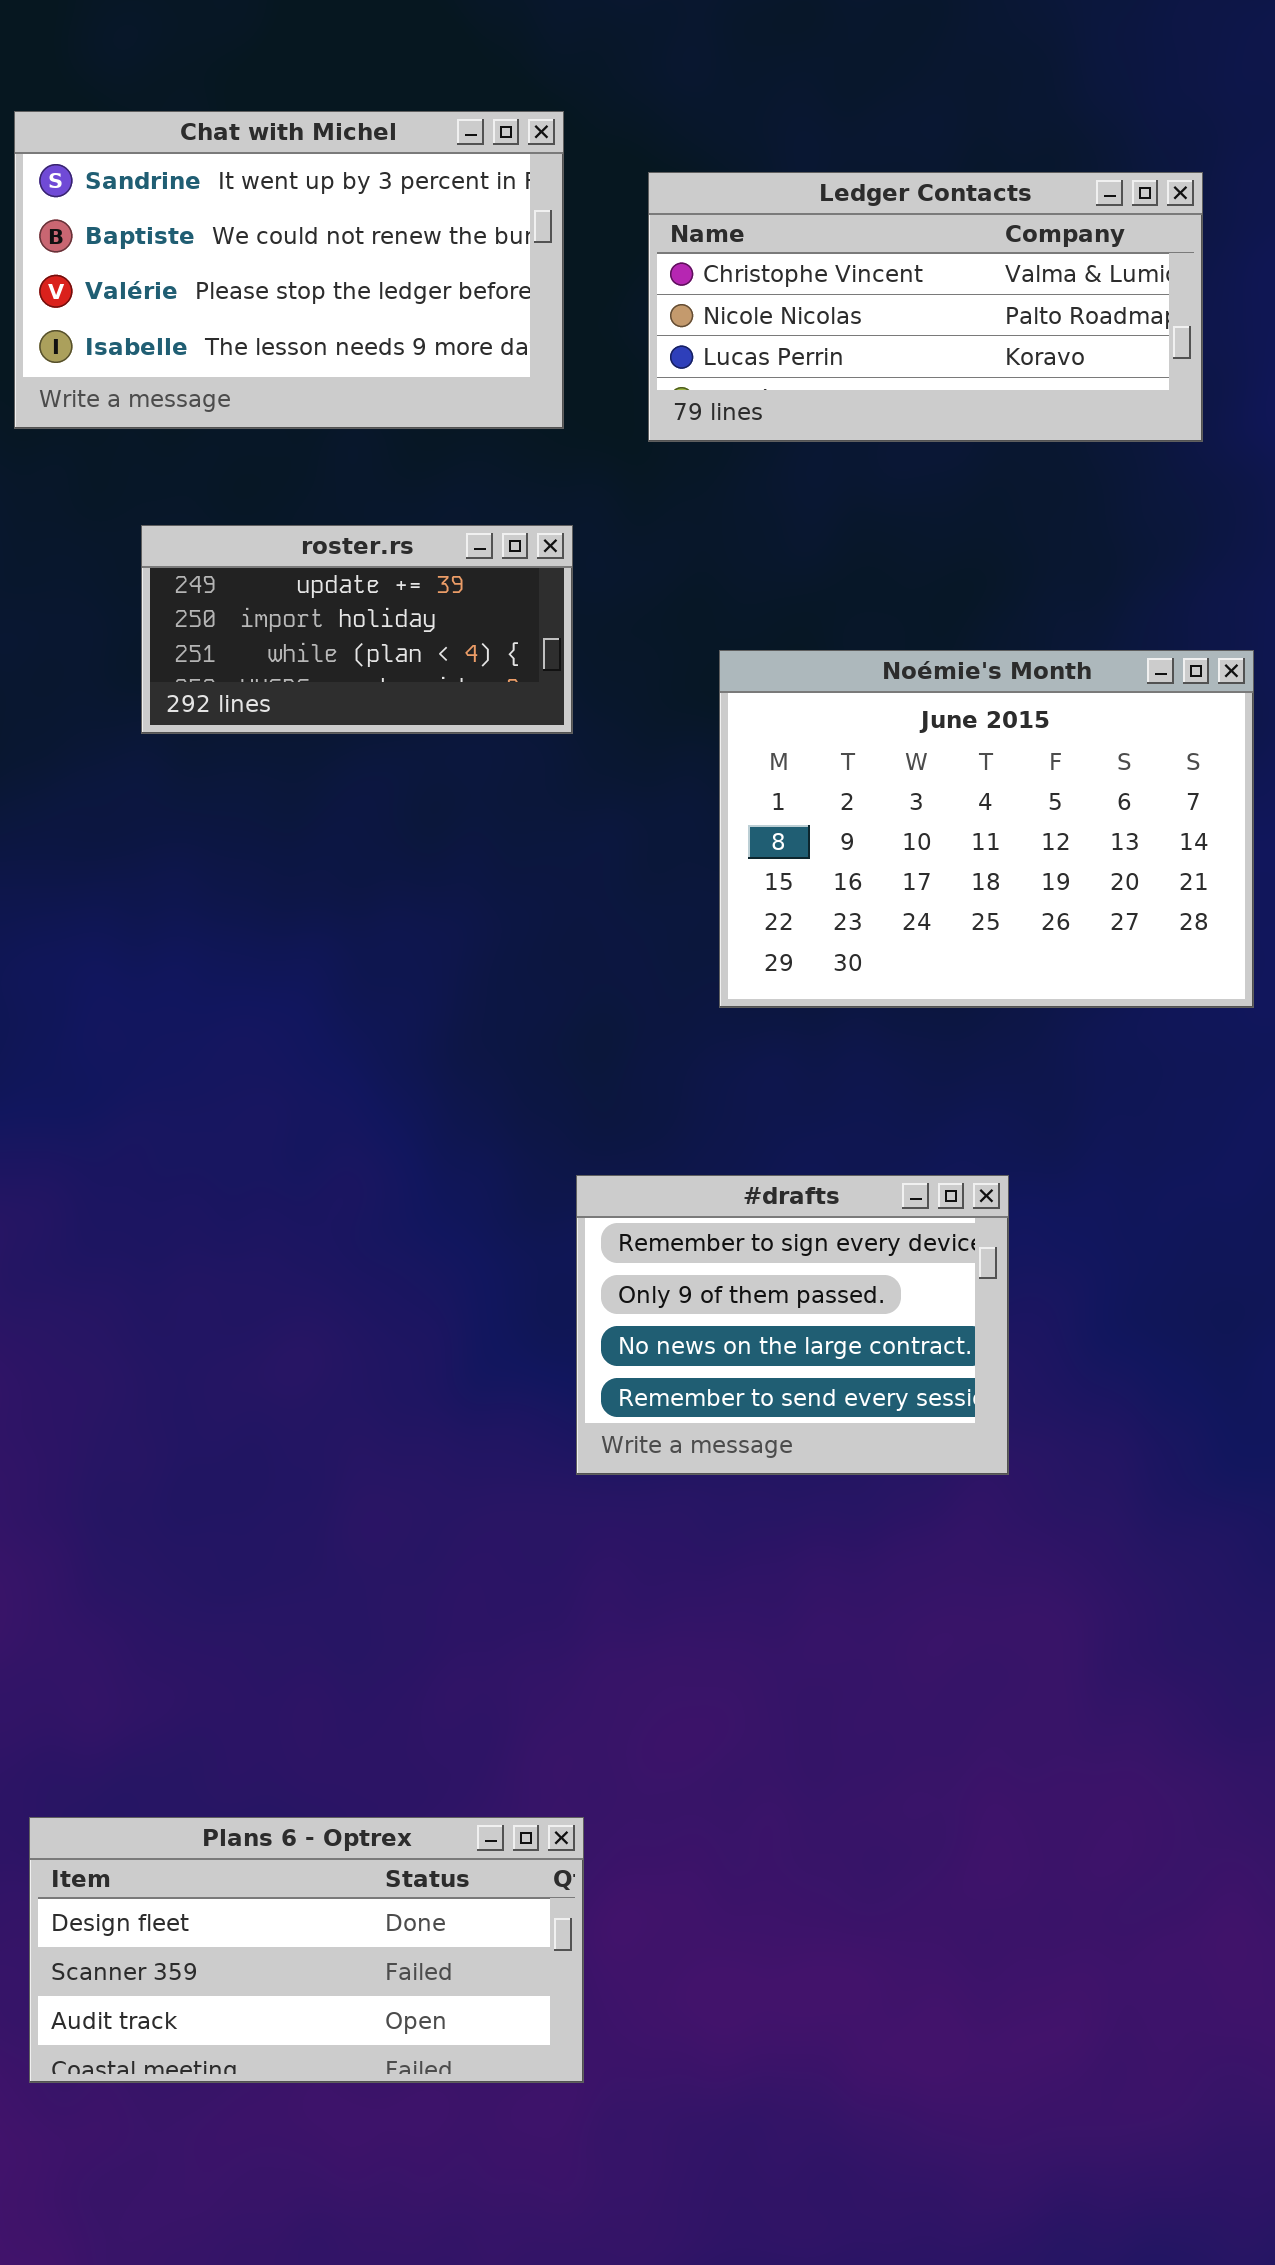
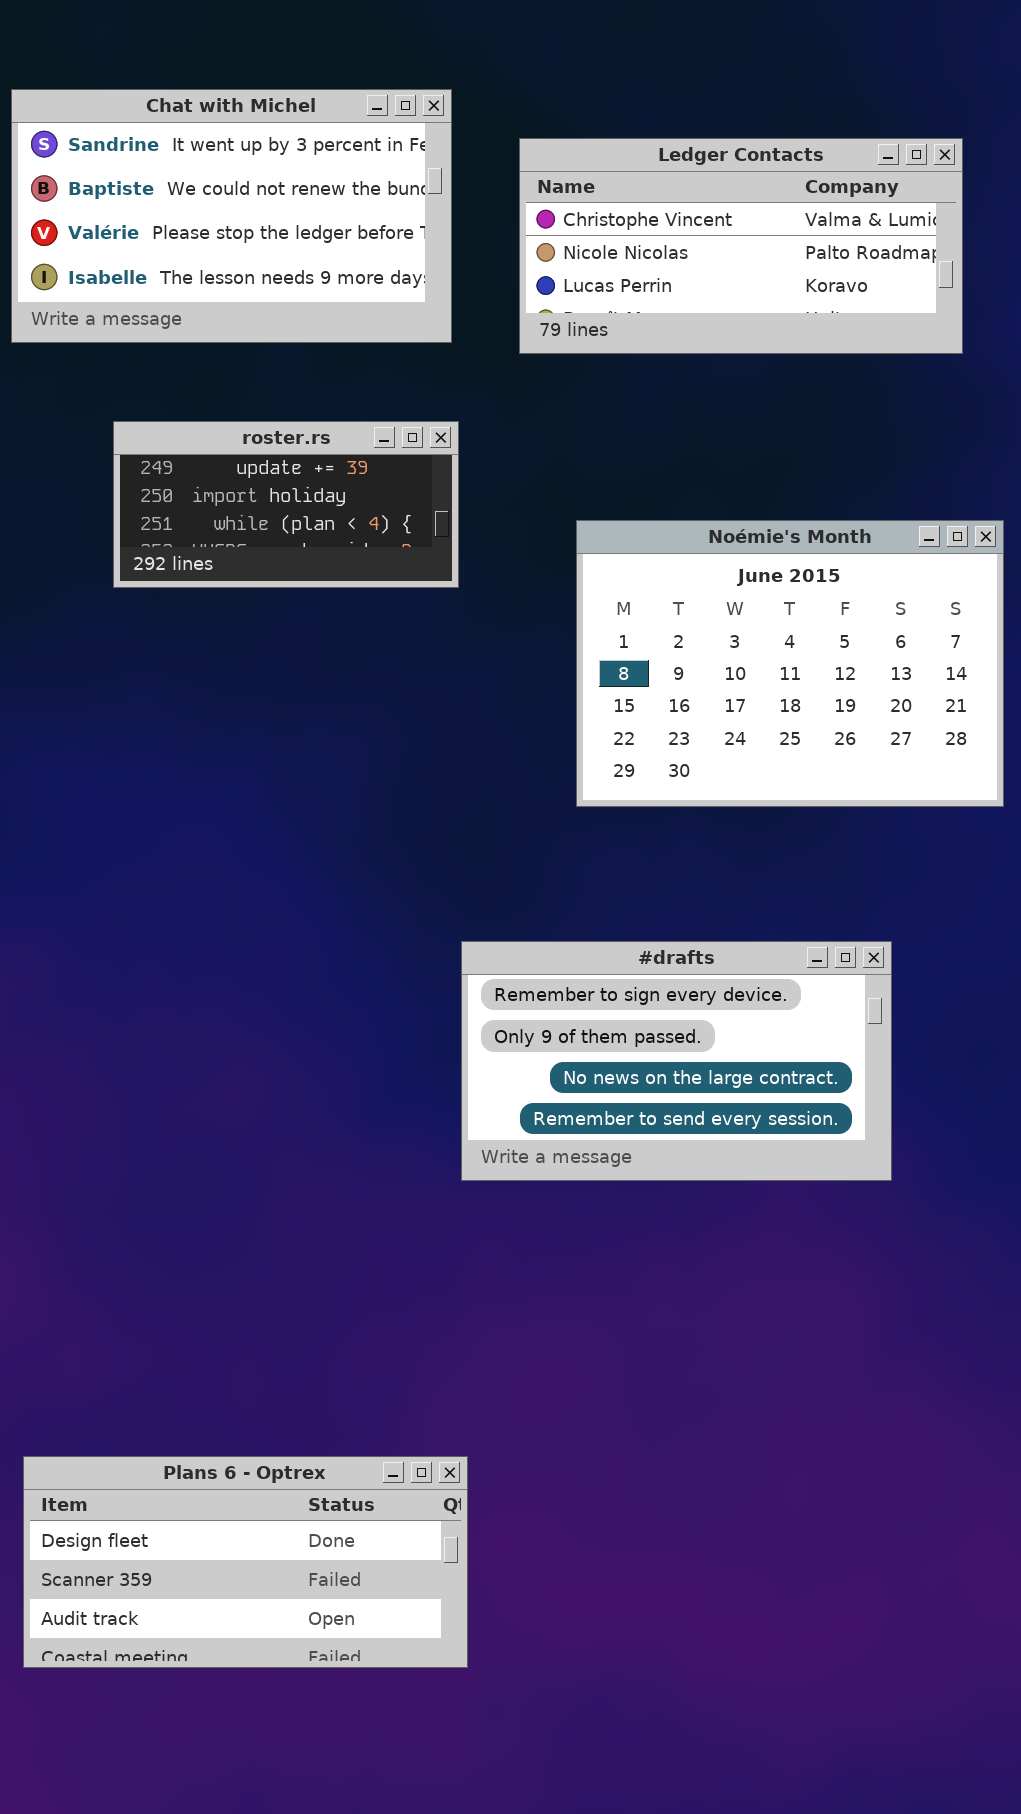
#drafts: [576,1175,1009,1475] -> [461,941,892,1181], resized

